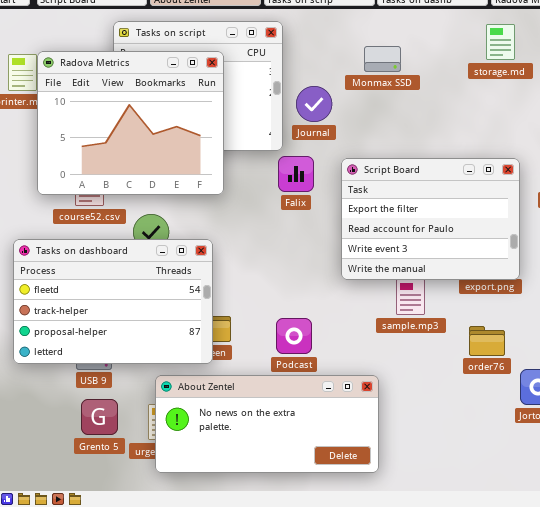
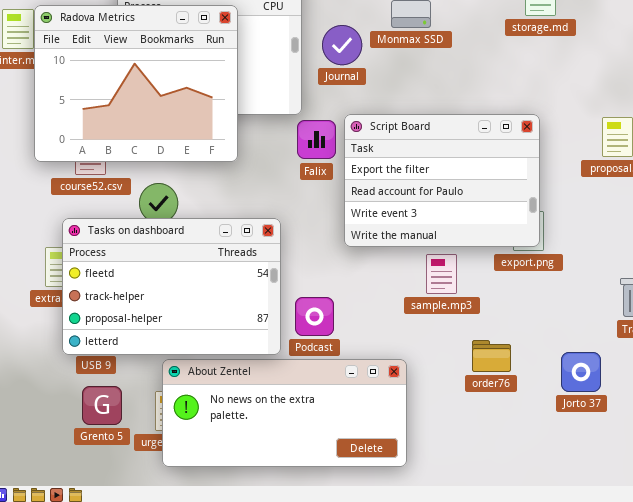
Journal: [296,86,332,122] -> [322,25,362,65], moved
Script Board: [341,158,520,280] -> [344,114,540,247], moved
Tasks on dashboard: [13,239,213,364] -> [62,218,281,355], moved
order76: [469,326,505,356] -> [472,340,511,372], moved

